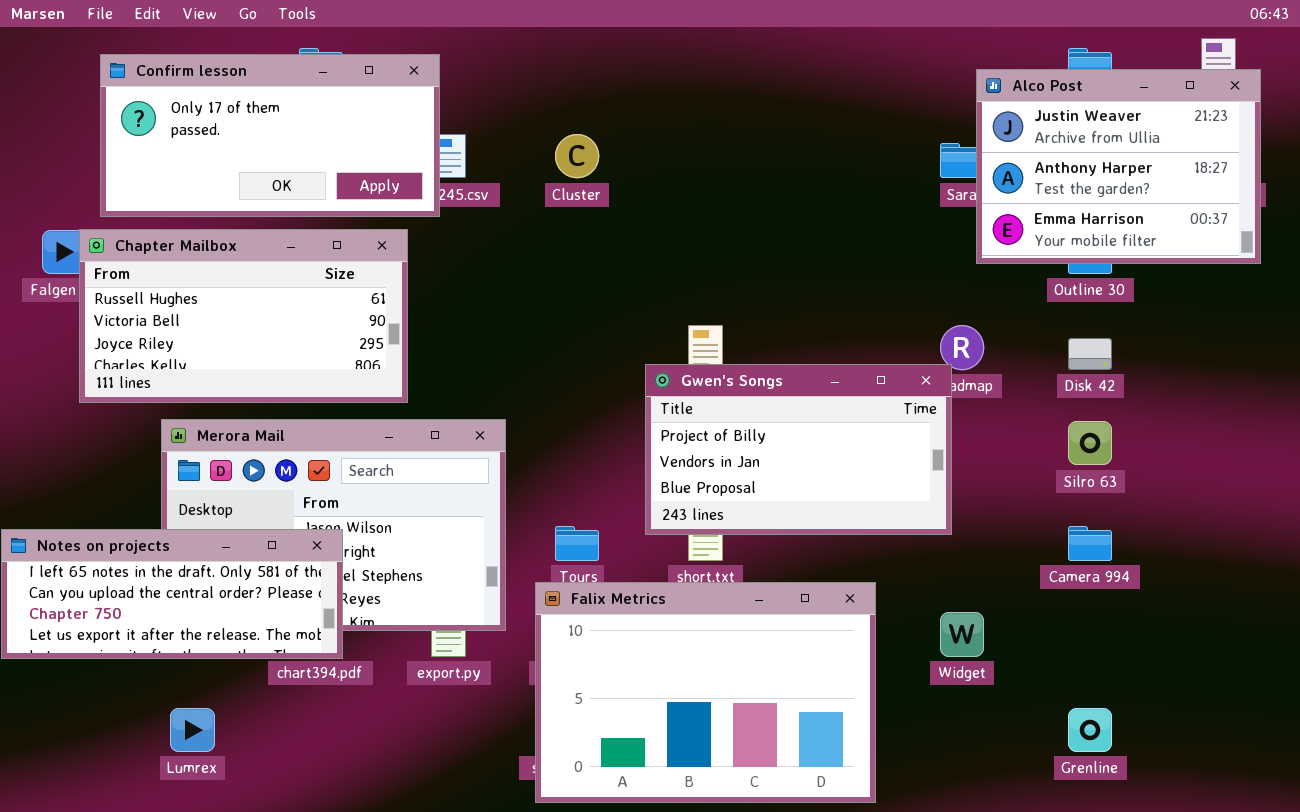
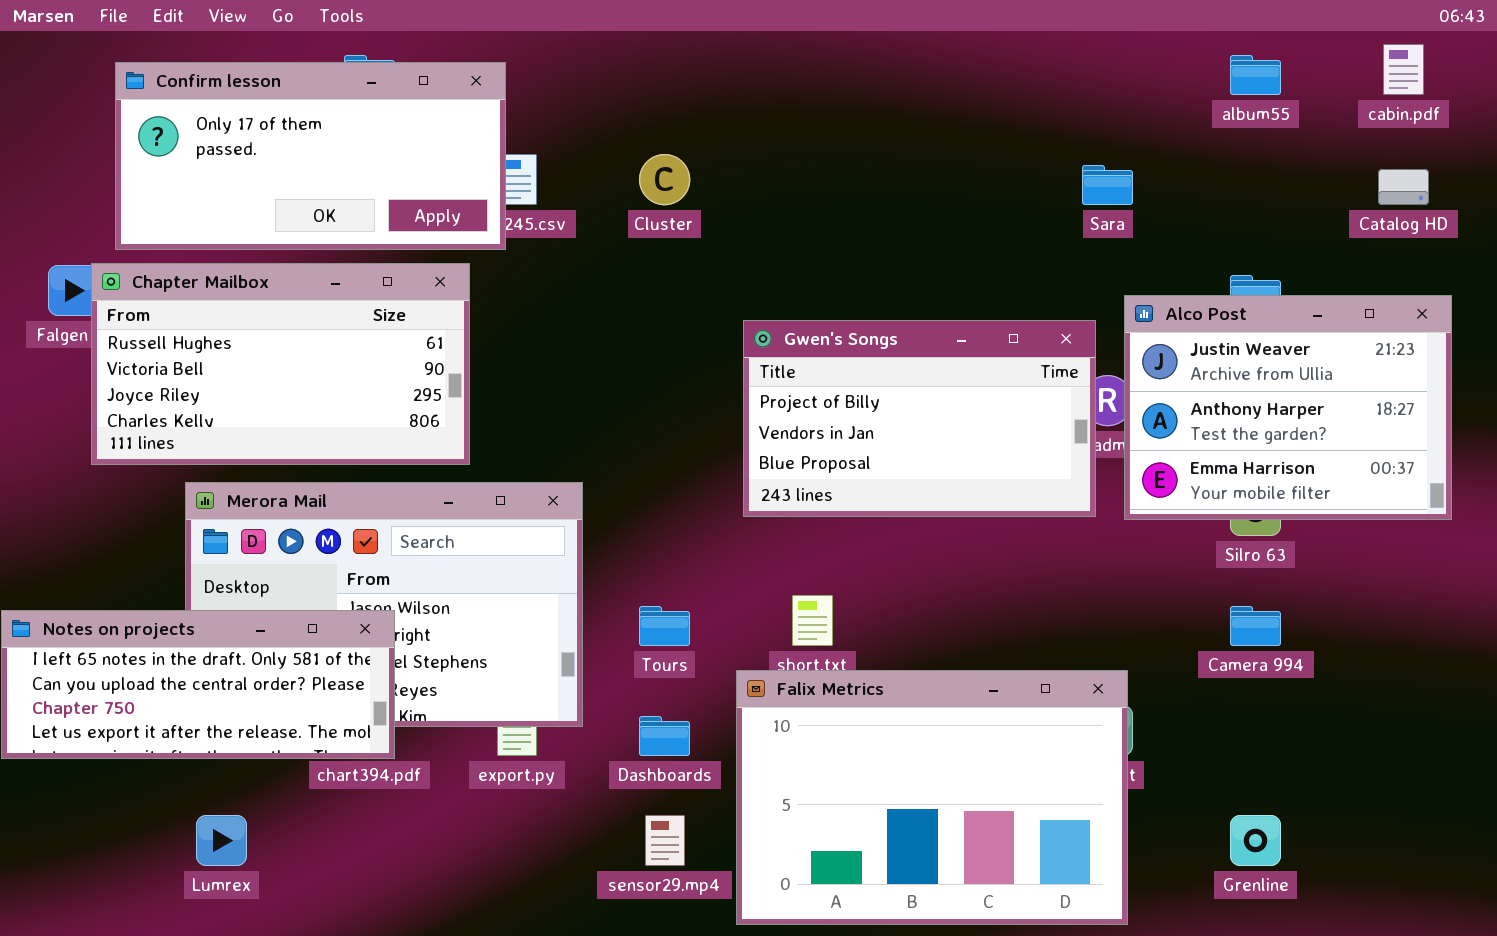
Alco Post: [976,69,1261,264] -> [1124,295,1452,520], moved
Gwen's Songs: [645,364,952,535] -> [743,320,1096,517], moved
Falix Metrics: [535,582,876,803] -> [736,670,1128,925], moved

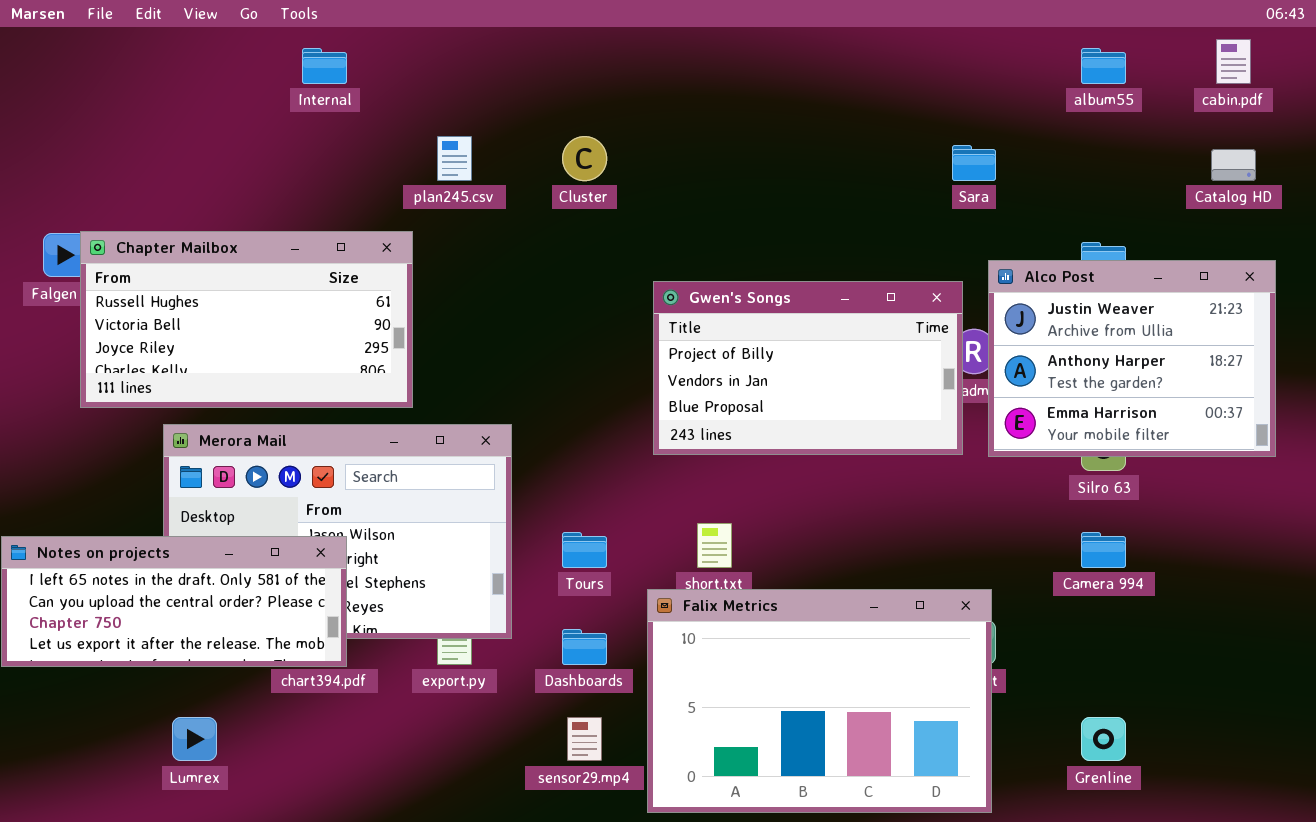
Confirm lesson: [115,62,506,250] -> none, closed

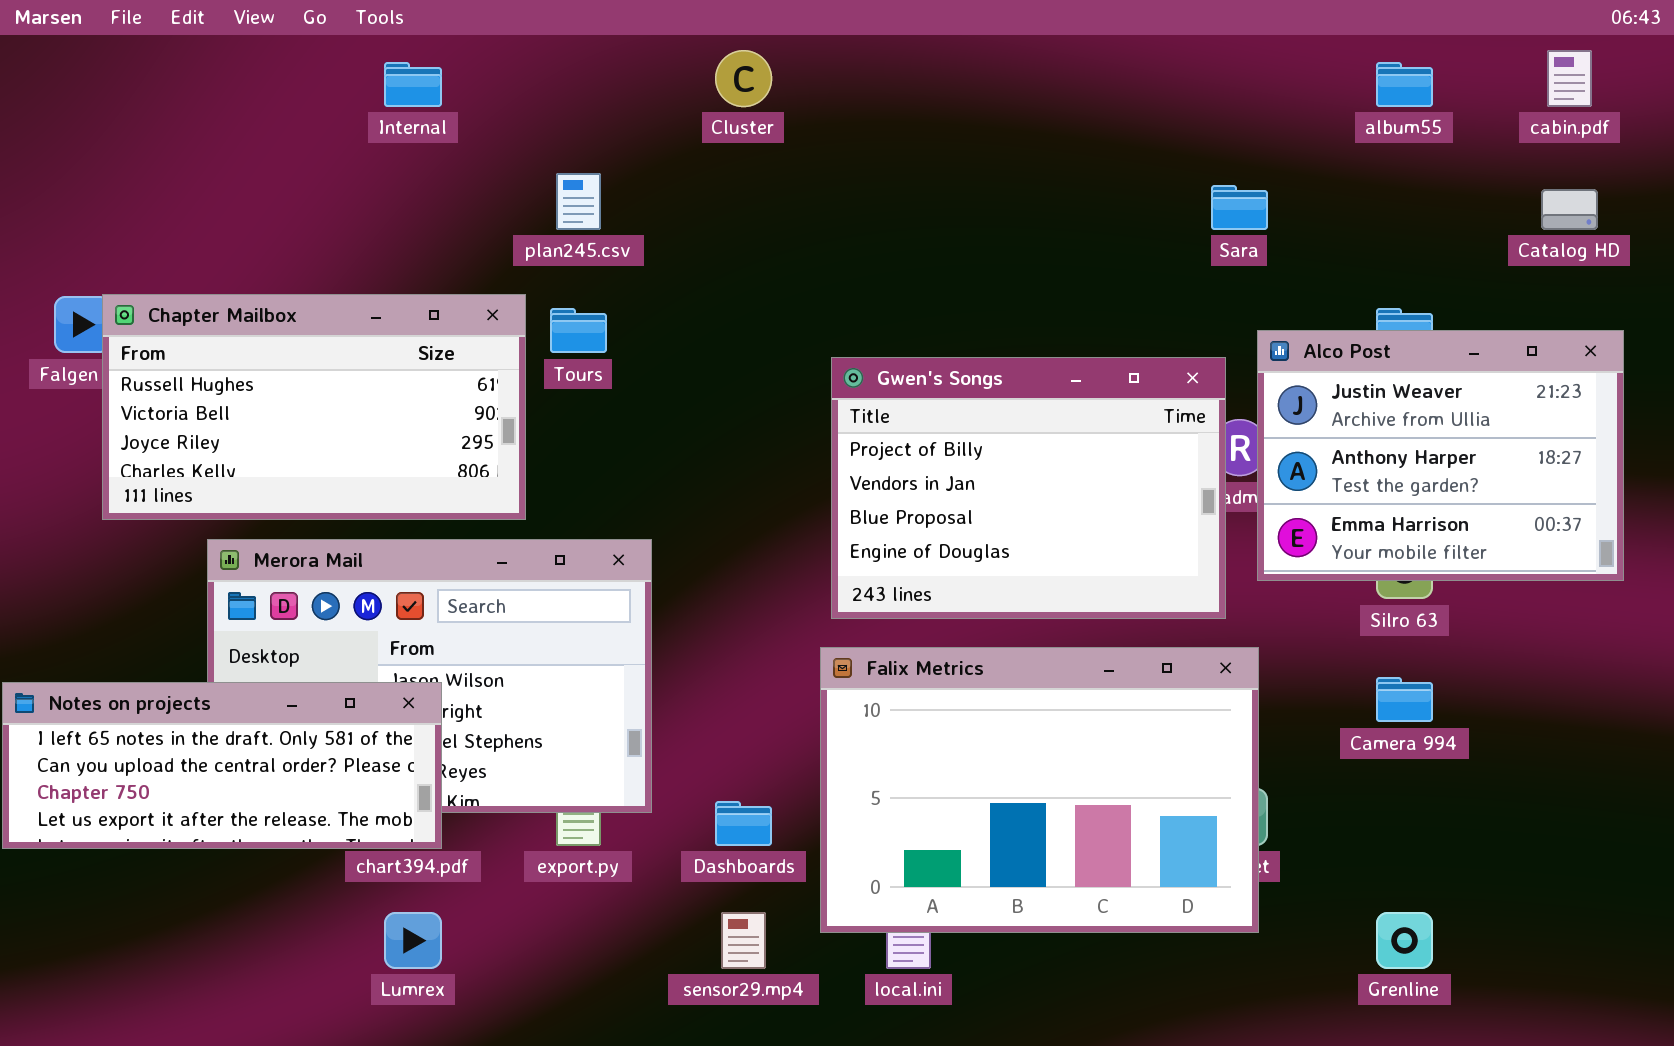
Cluster: [562,136,607,181] -> [715,50,772,107], moved
Gwen's Songs: [653,281,963,455] -> [831,357,1226,619], resized
Tours: [562,532,607,568] -> [550,308,607,353], moved
Falix Metrics: [647,589,992,813] -> [820,647,1259,933], moved
Lumrex: [172,717,217,761] -> [384,912,442,969], moved

